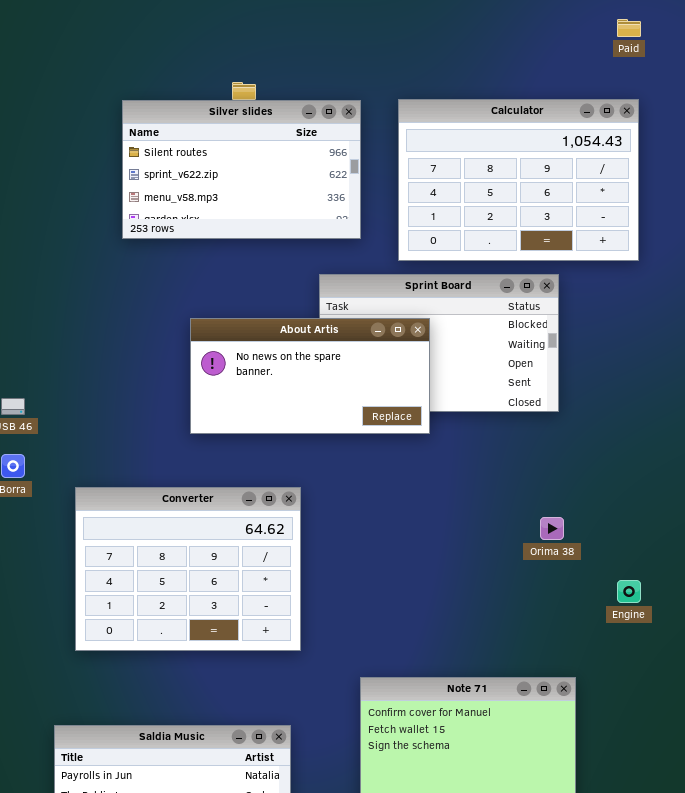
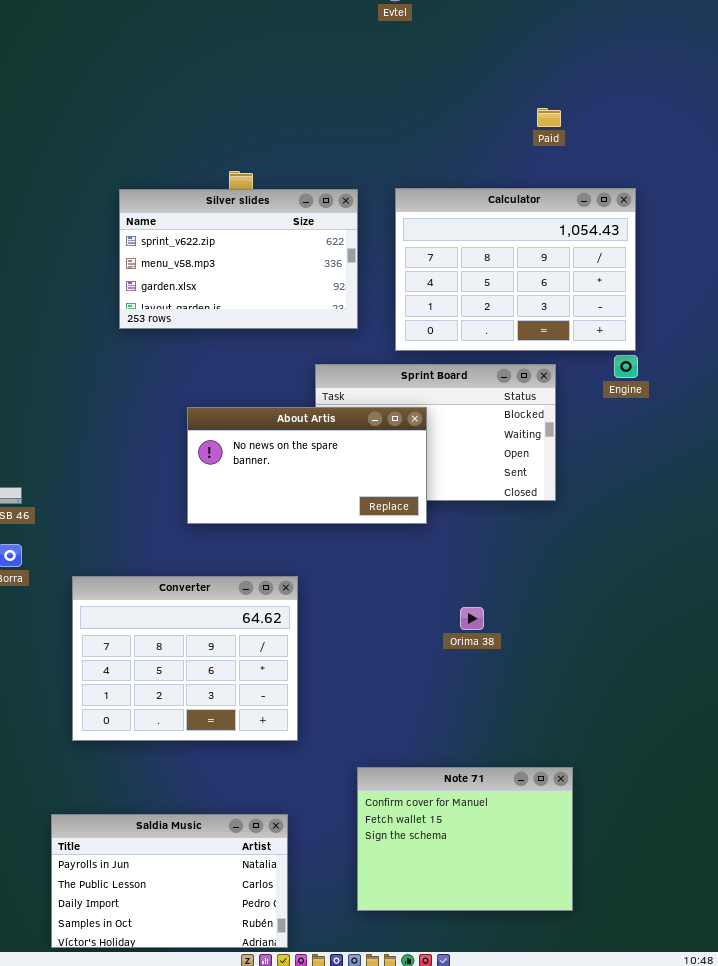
Paid: [617,19,641,37] -> [537,108,561,127], moved
Silver slides: [122,100,361,239] -> [119,189,358,329], scrolled down 1 row
Orima 38: [540,517,564,540] -> [460,607,484,630], moved
Engine: [617,580,641,603] -> [614,355,638,378], moved

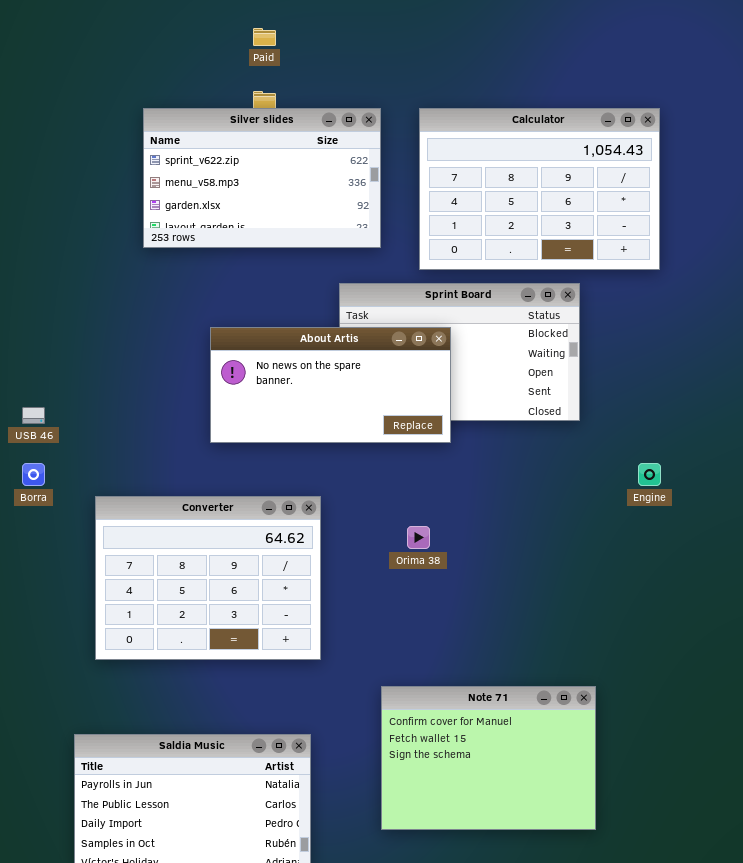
Paid: [537,108,561,127] -> [253,28,276,46], moved
Engine: [614,355,638,378] -> [638,463,661,486], moved
Orima 38: [460,607,484,630] -> [407,526,430,549], moved

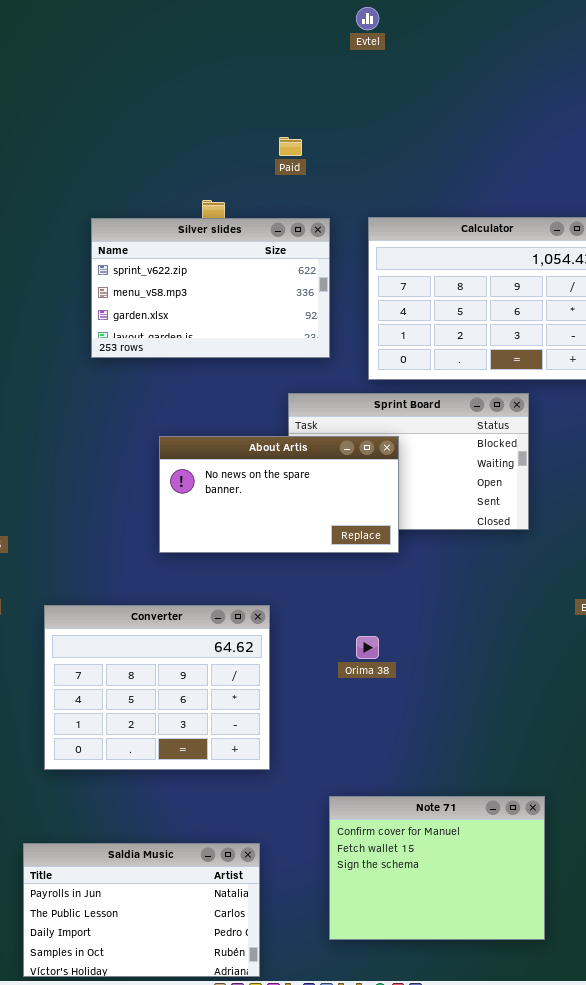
Paid: [253,28,276,46] -> [279,137,302,156], moved

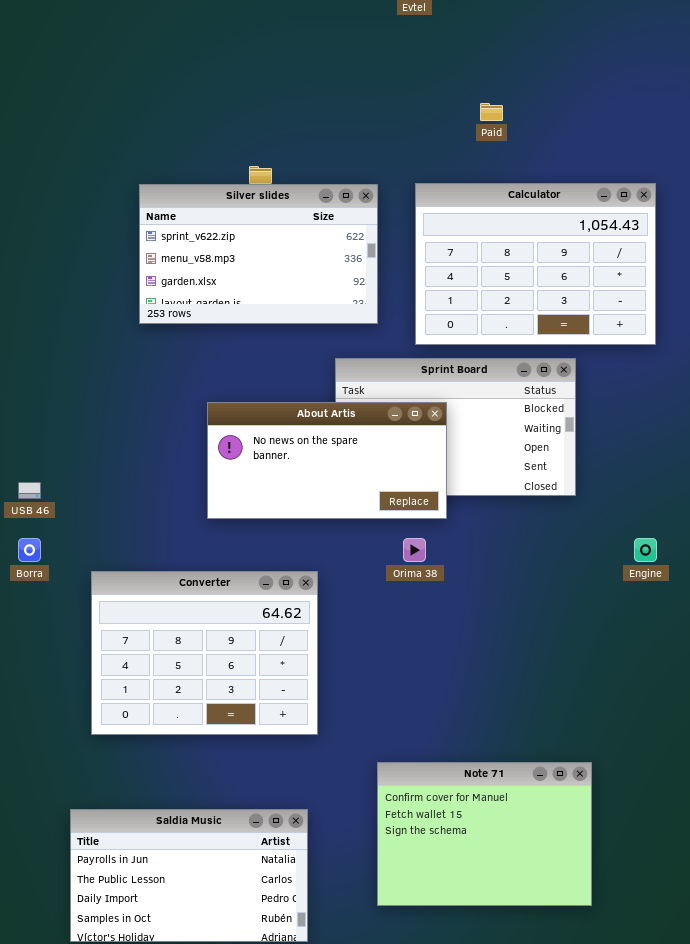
Paid: [279,137,302,156] -> [480,103,503,121], moved
Orima 38: [356,636,379,659] -> [403,538,426,562], moved

